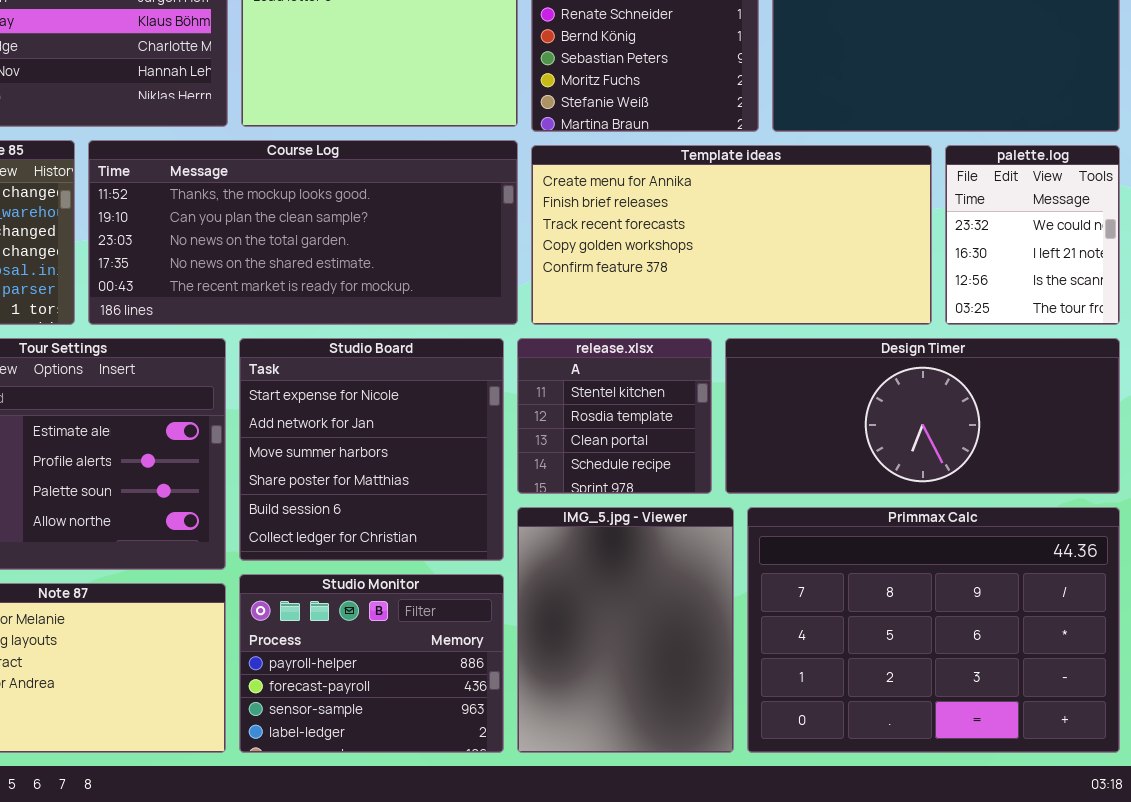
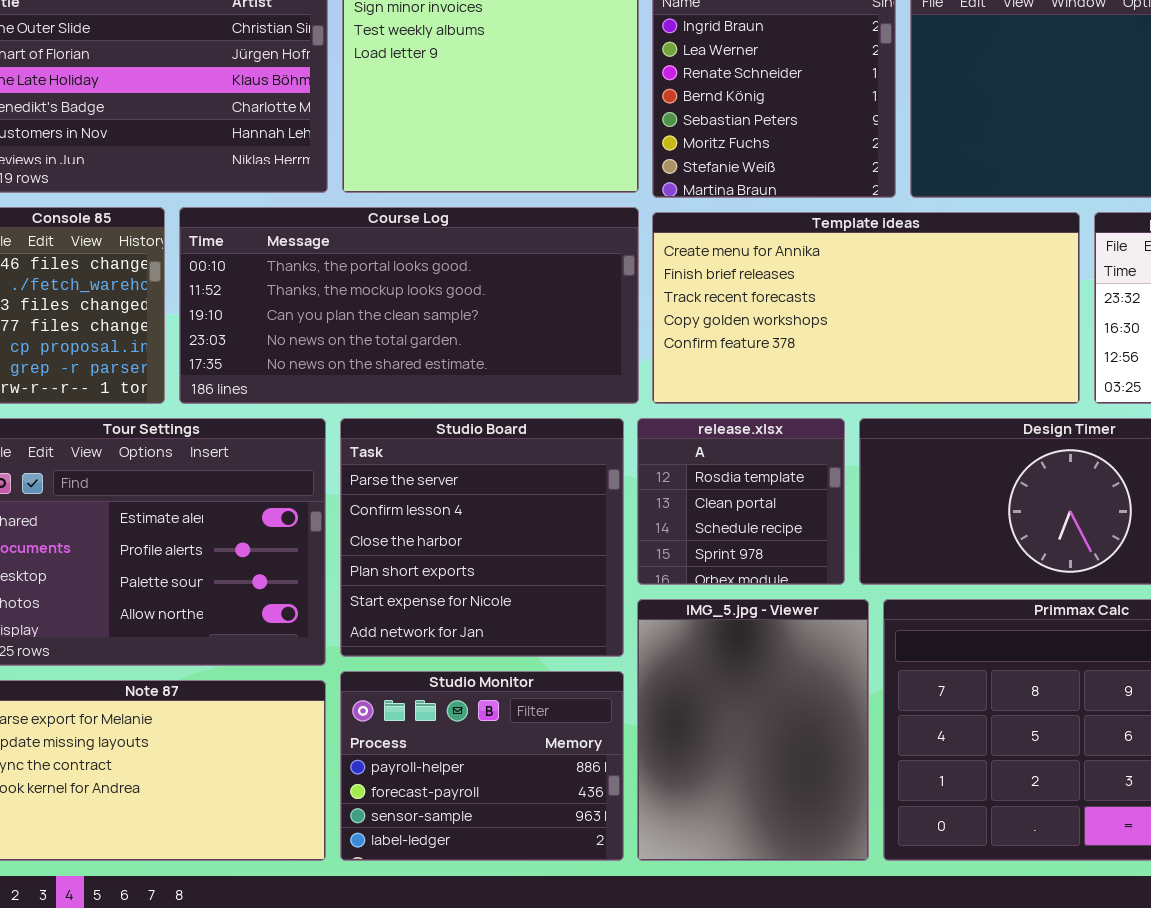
Course Log: [88,140,518,325] -> [179,207,639,404], scrolled up 1 row
Studio Board: [239,338,504,561] -> [340,418,624,657], scrolled up 4 rows
release.xlsx: [517,338,712,494] -> [637,418,845,585], scrolled down 1 row

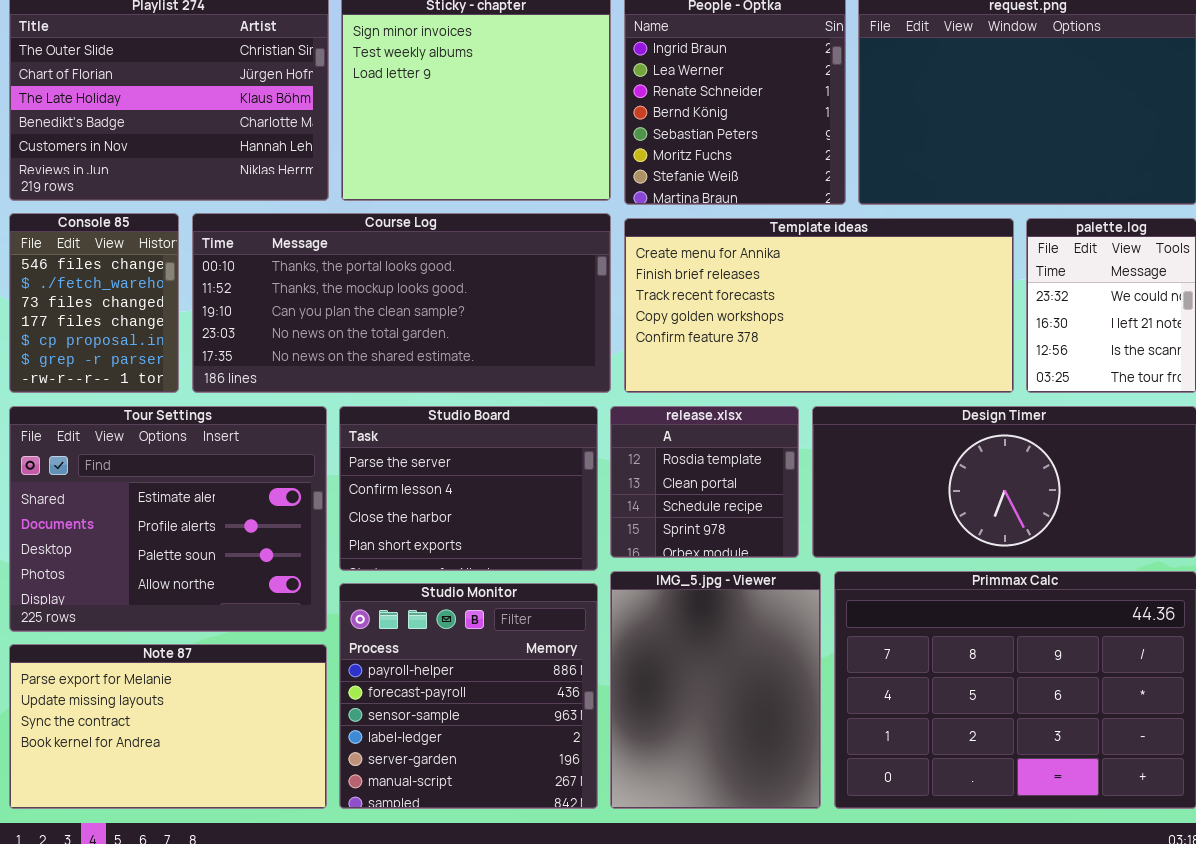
Studio Board: [340,418,624,657] -> [339,406,598,571], resized
Studio Monitor: [340,671,624,861] -> [339,583,598,809], resized

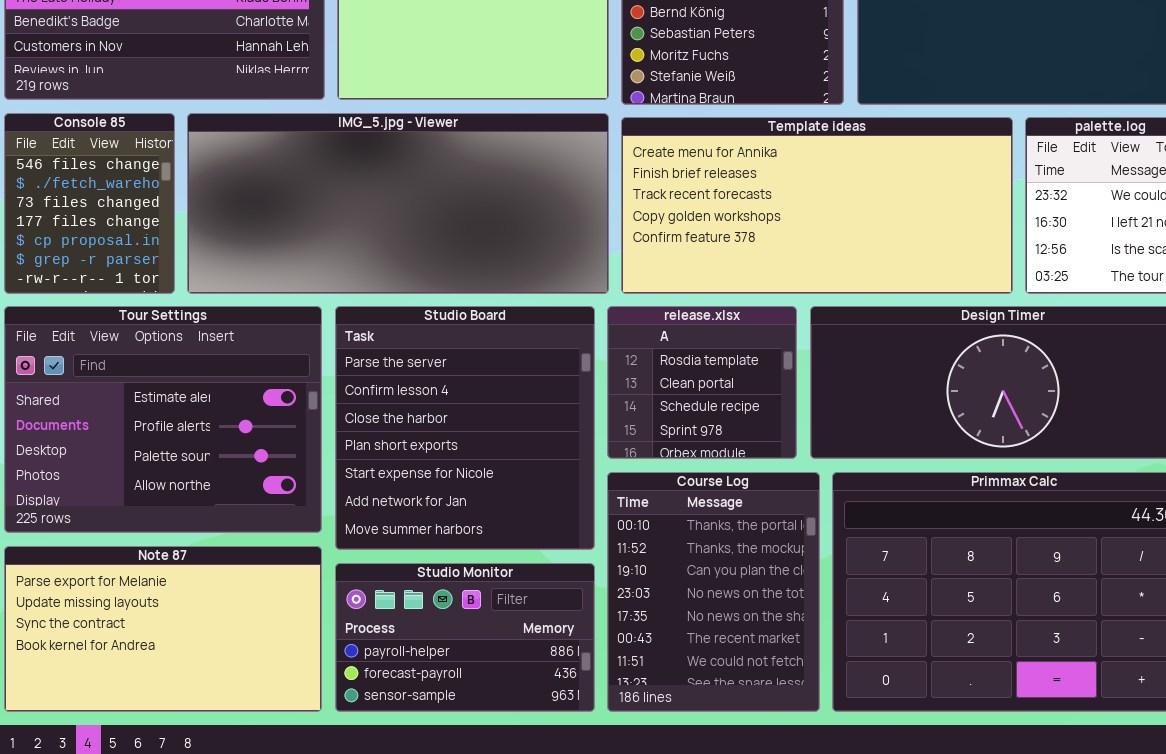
Course Log: [192,213,611,393] -> [607,472,820,712], moved, resized
Studio Board: [339,406,598,571] -> [335,306,595,550], resized
IMG_5.jpg - Viewer: [610,571,821,809] -> [187,113,609,294], moved, resized
Studio Monitor: [339,583,598,809] -> [335,563,595,712], resized

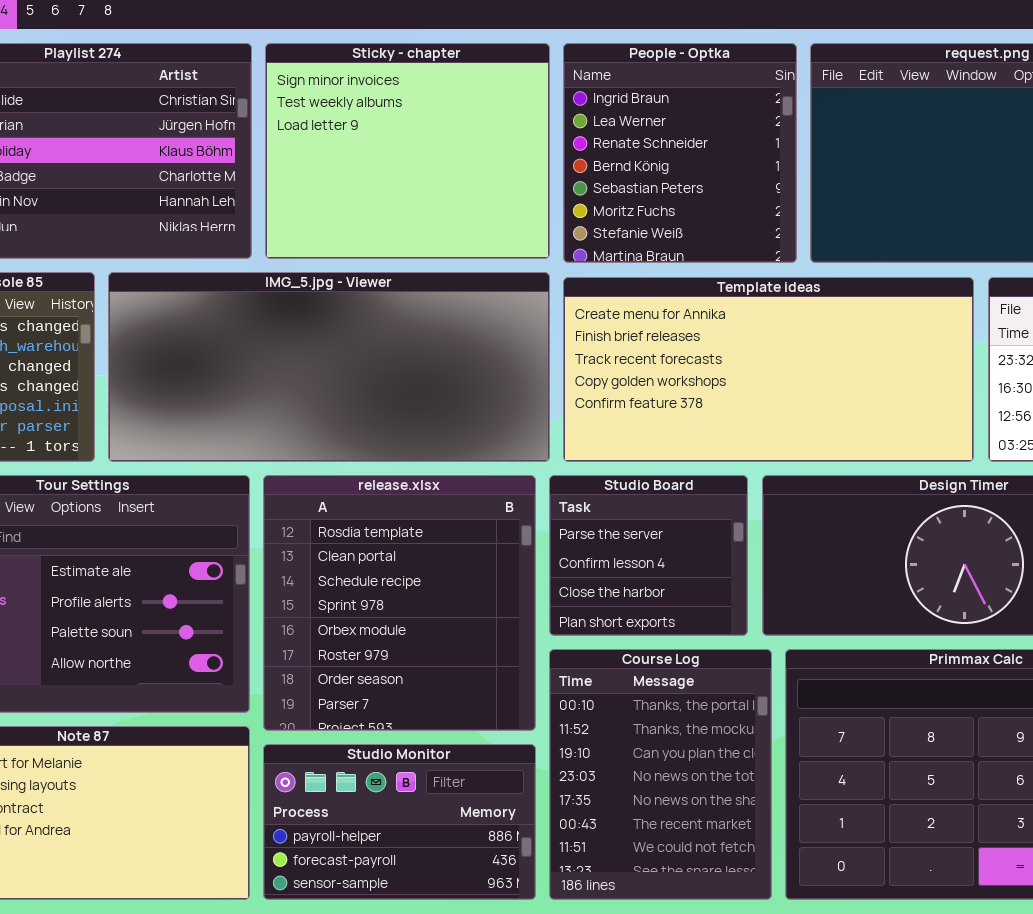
Studio Board: [335,306,595,550] -> [549,475,748,636], moved, resized
release.xlsx: [607,306,797,459] -> [263,475,536,731], moved, resized

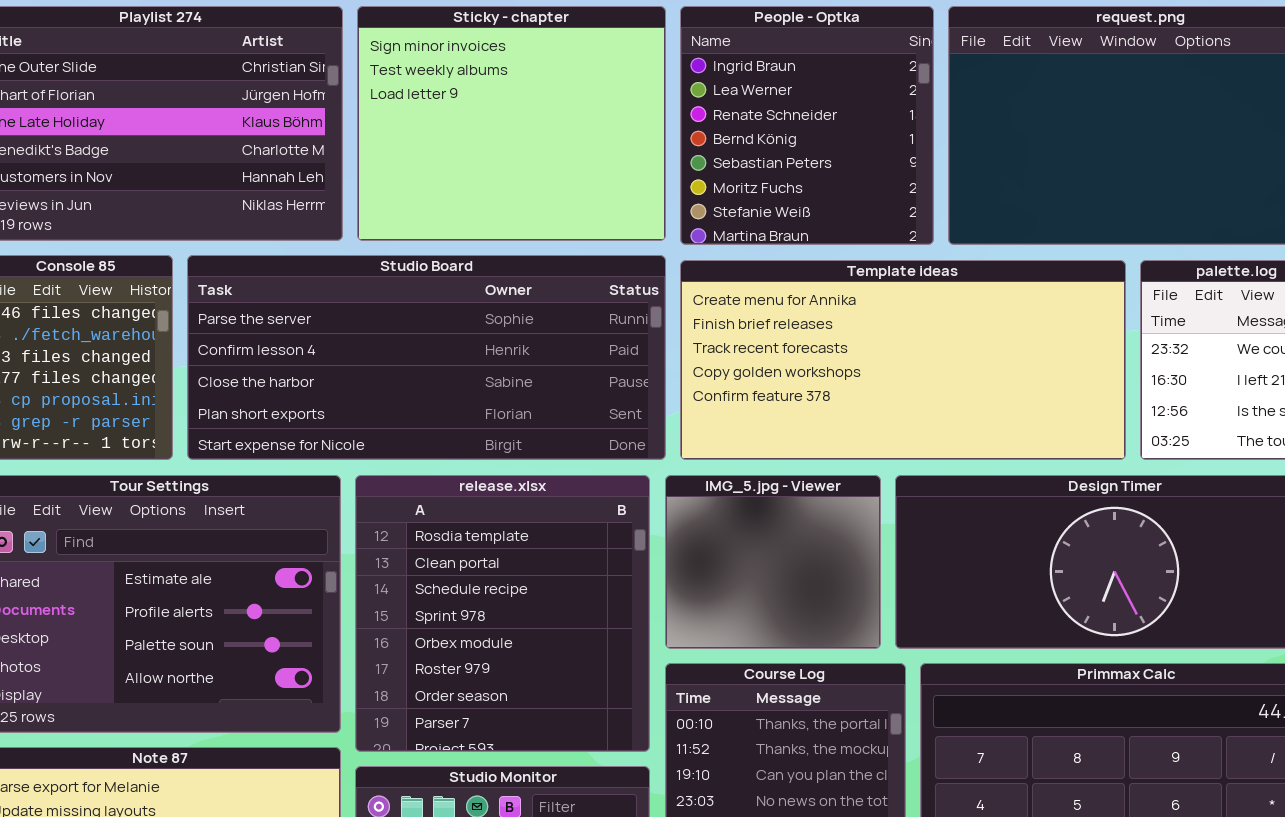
IMG_5.jpg - Viewer: [108,272,550,462] -> [665,475,881,649], moved, resized
Studio Board: [549,475,748,636] -> [187,255,666,460], moved, resized

